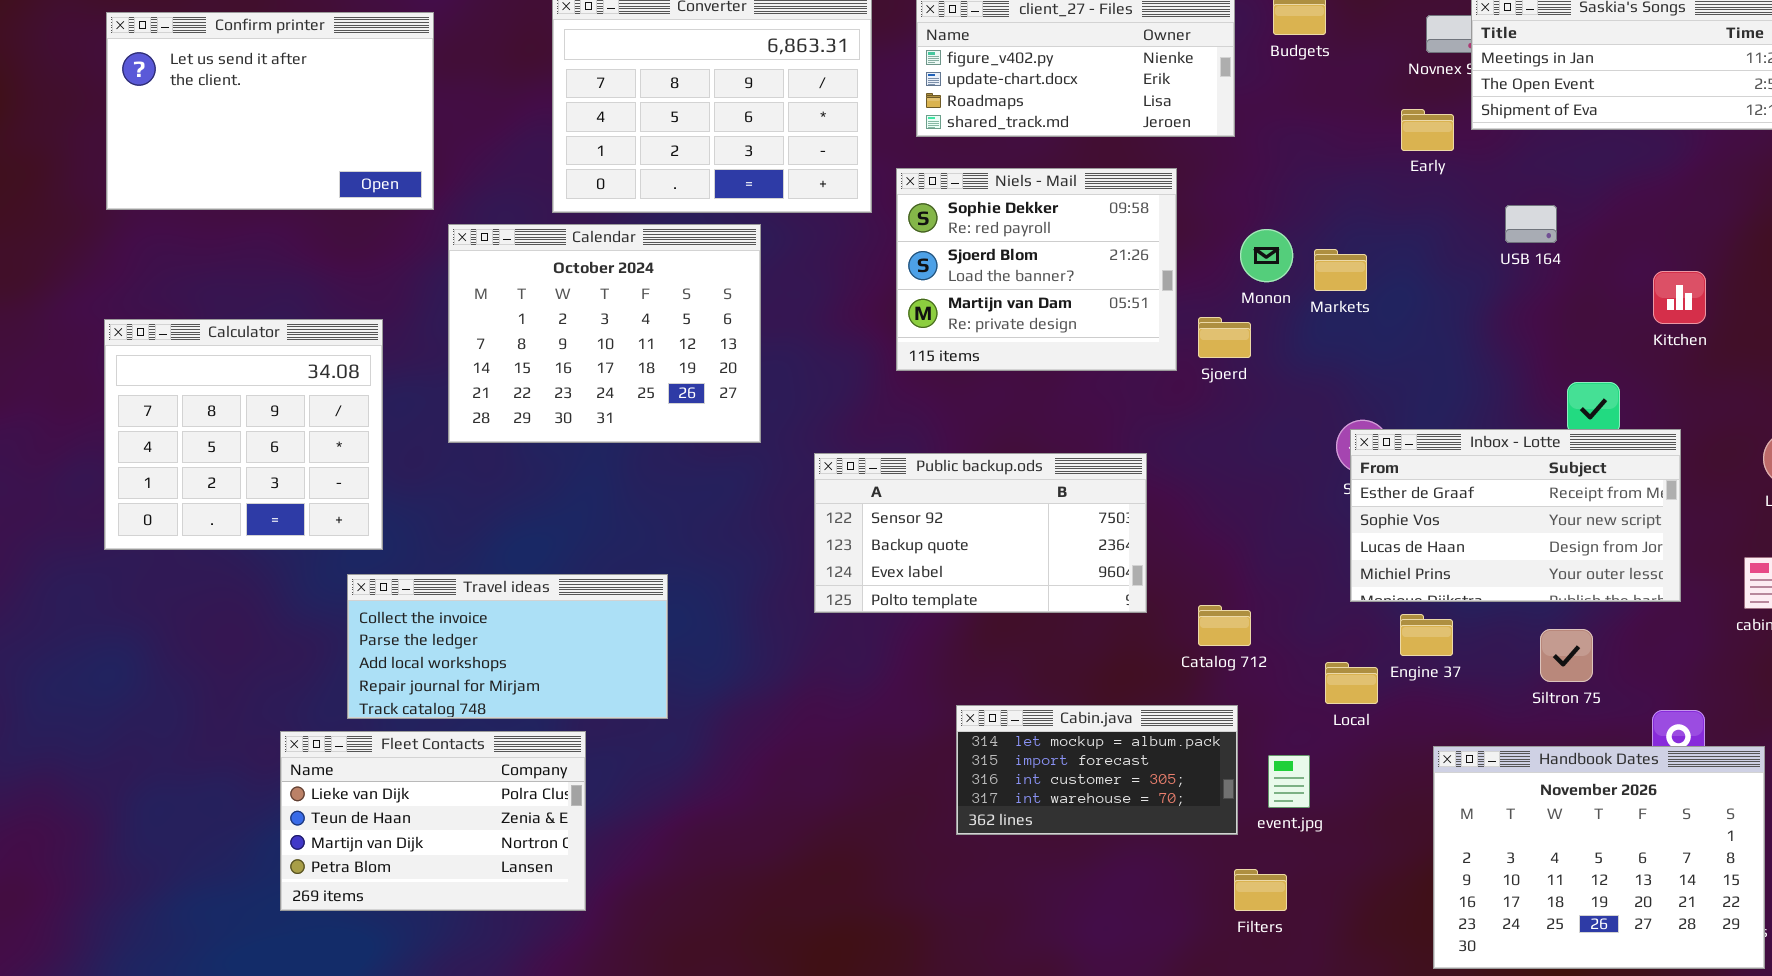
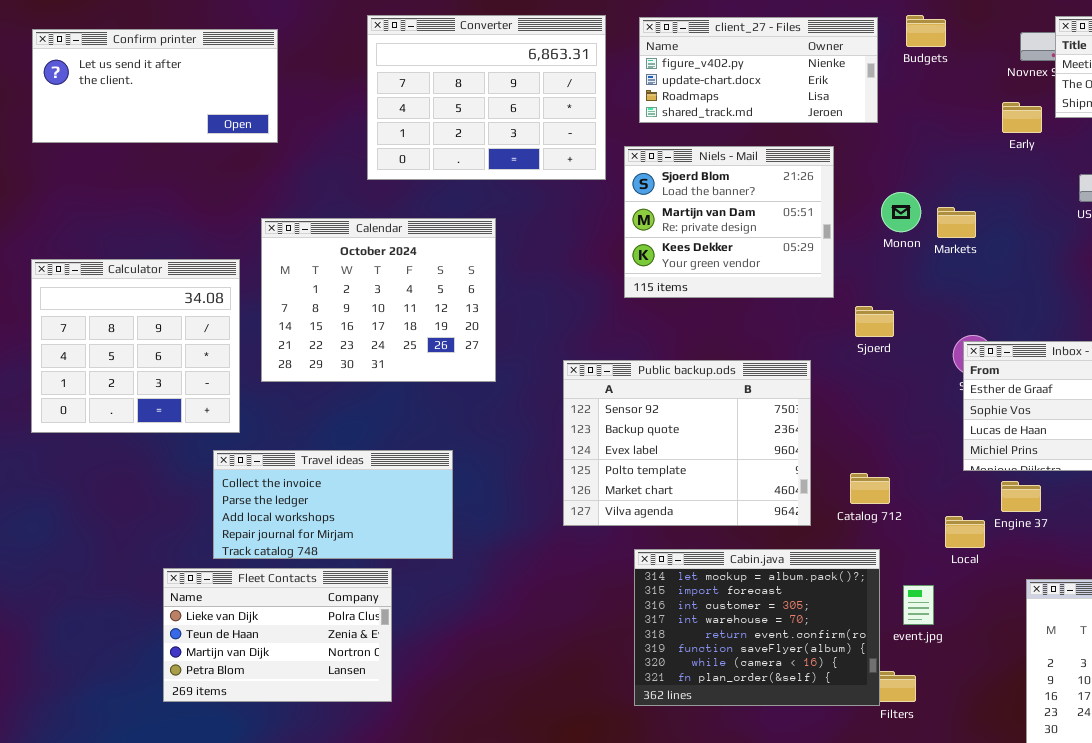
Confirm printer: [106,12,434,210] -> [32,29,278,143], resized
Niels - Mail: [896,168,1177,371] -> [624,146,834,298], scrolled down 1 row
Calendar: [448,224,761,443] -> [261,218,496,382], moved
Sjoerd: [1198,317,1251,358] -> [855,306,894,337], moved
Public backup.ods: [814,453,1147,613] -> [563,360,811,526], resized
Cabin.java: [956,705,1238,835] -> [634,549,880,706], resized

